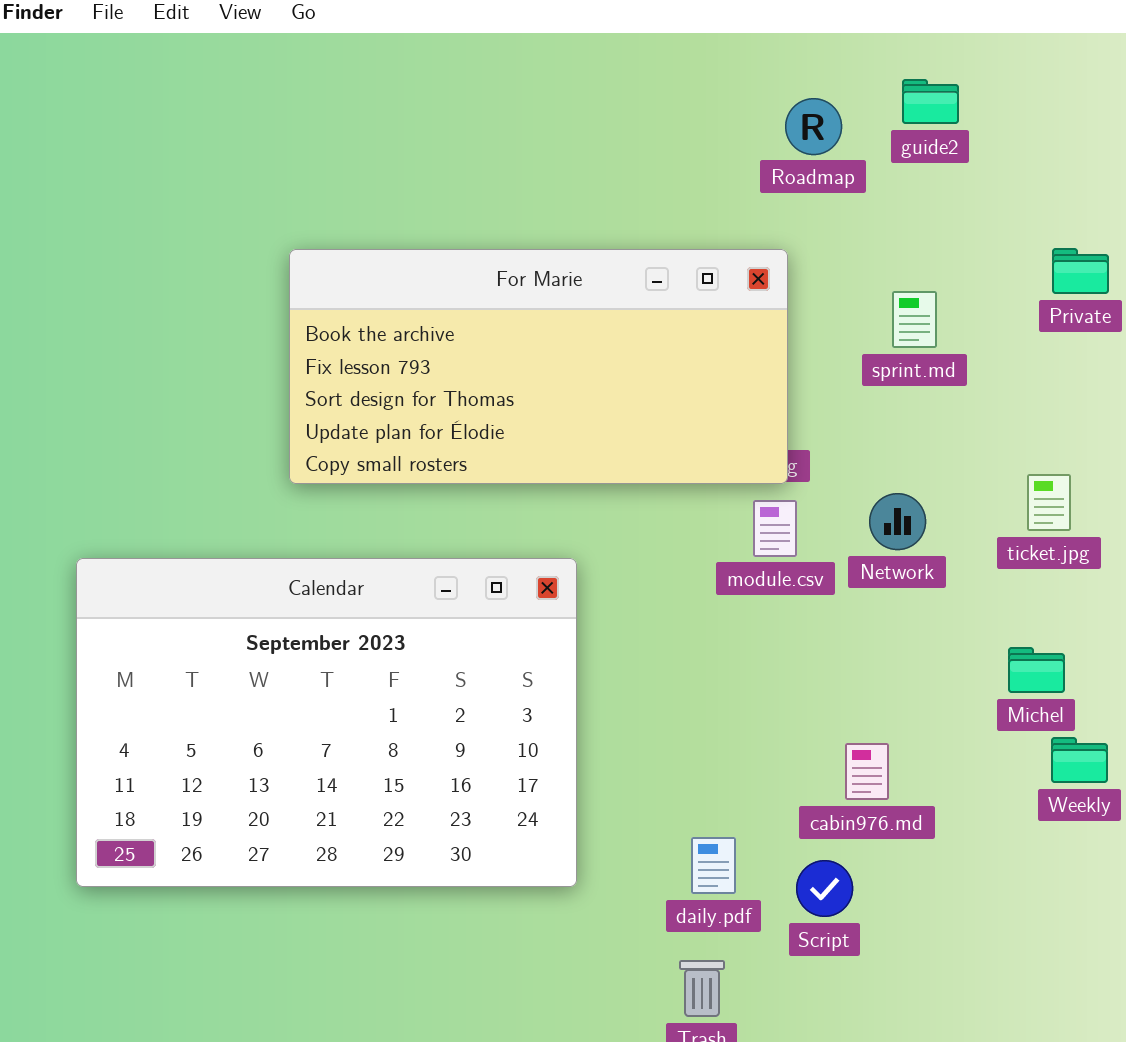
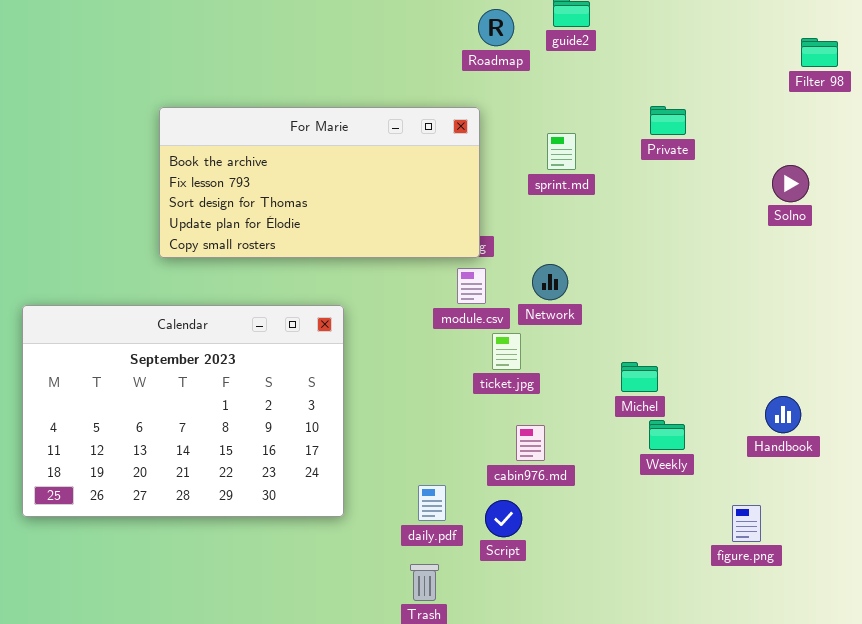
ticket.jpg: [1027,474,1071,531] -> [492,333,521,370], moved

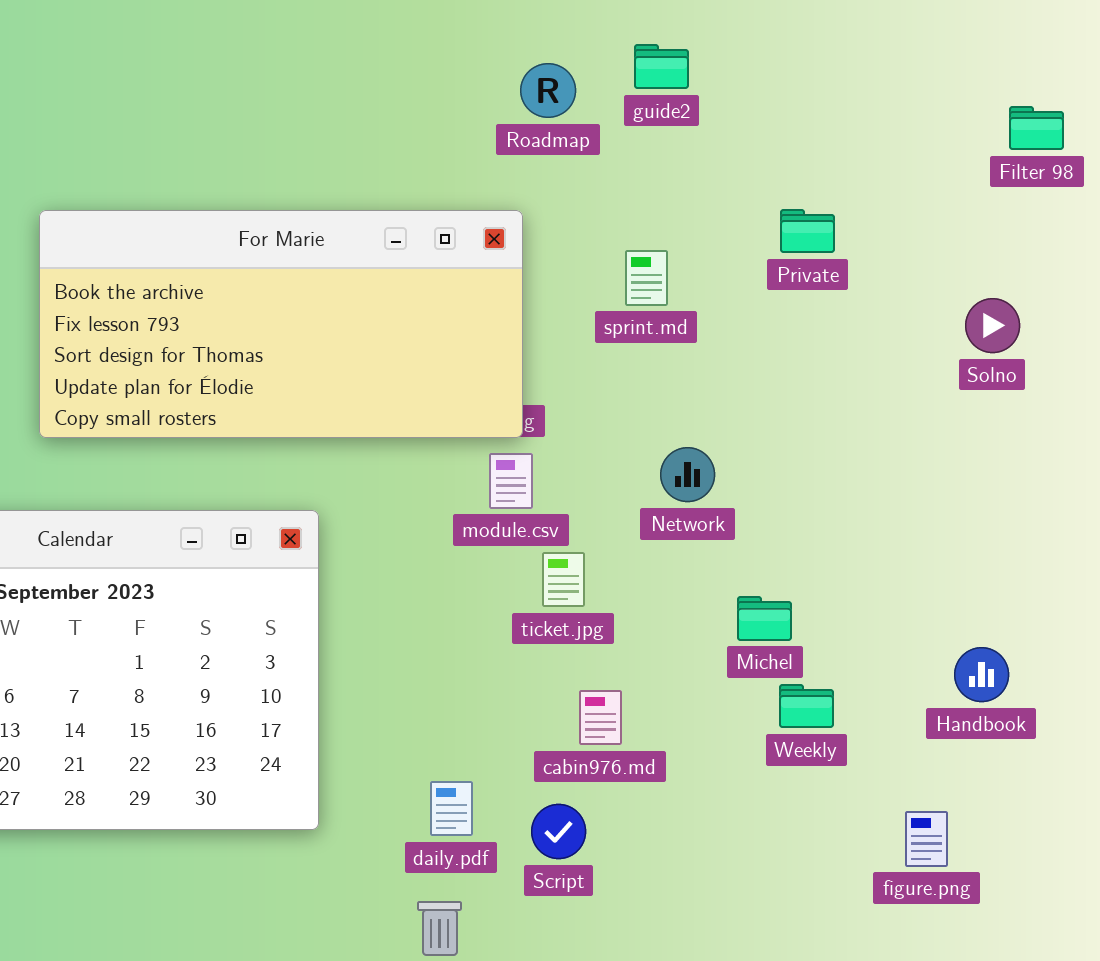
Network: [532,264,568,300] -> [660,447,715,502], moved

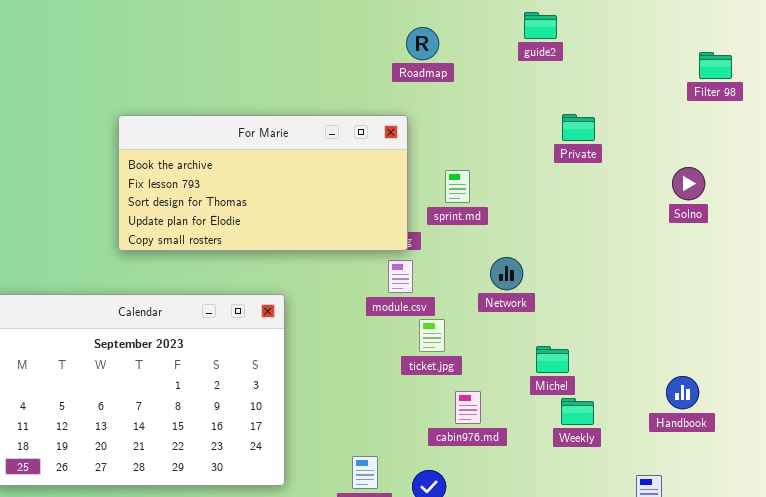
guide2: [634,44,689,89] -> [524,12,557,39], moved
sprint.md: [625,250,668,306] -> [445,170,470,203], moved
cabin976.md: [579,690,622,745] -> [455,391,481,424], moved

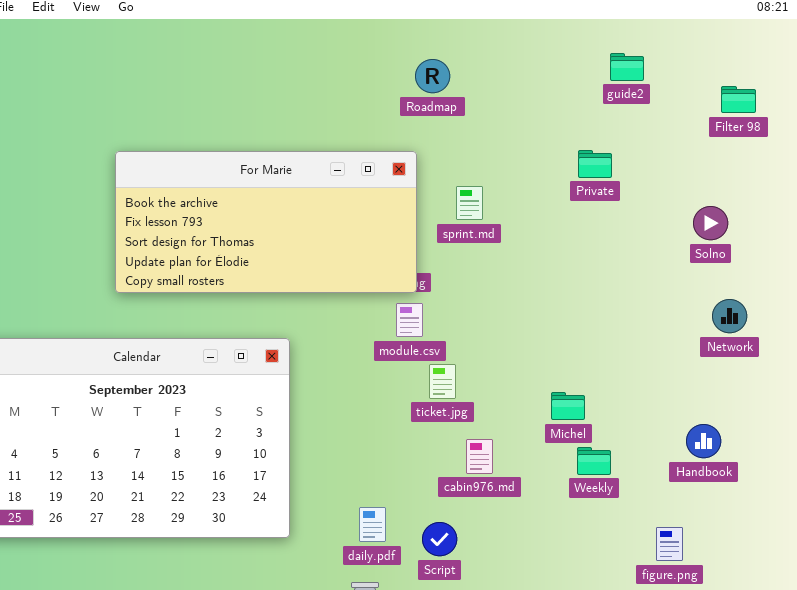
guide2: [524,12,557,39] -> [610,53,644,81], moved
sprint.md: [445,170,470,203] -> [456,186,483,220], moved
Network: [490,257,523,290] -> [712,299,747,333], moved

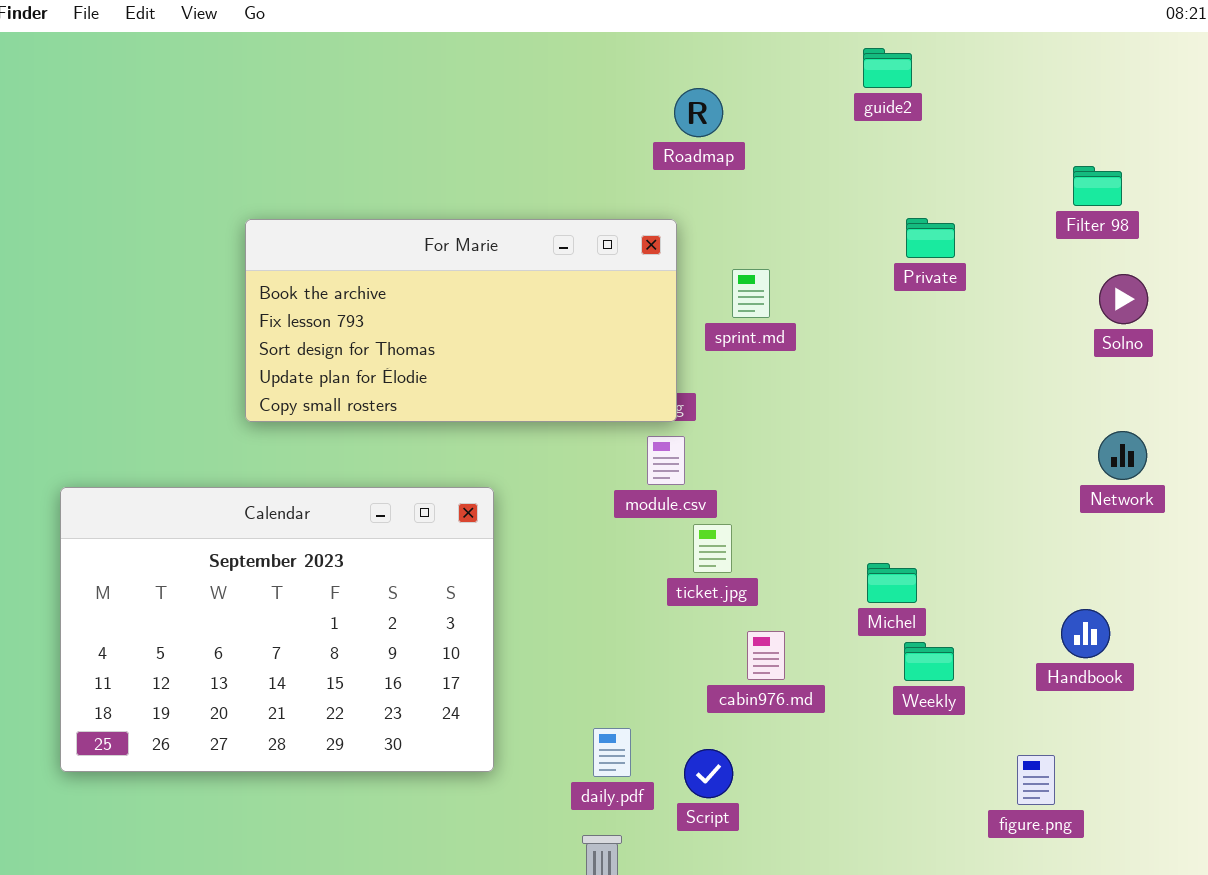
guide2: [610,53,644,81] -> [863,48,912,88], moved
Filter 98: [721,86,756,113] -> [1073,166,1122,206], moved
Solno: [693,206,728,240] -> [1099,274,1148,324], moved

